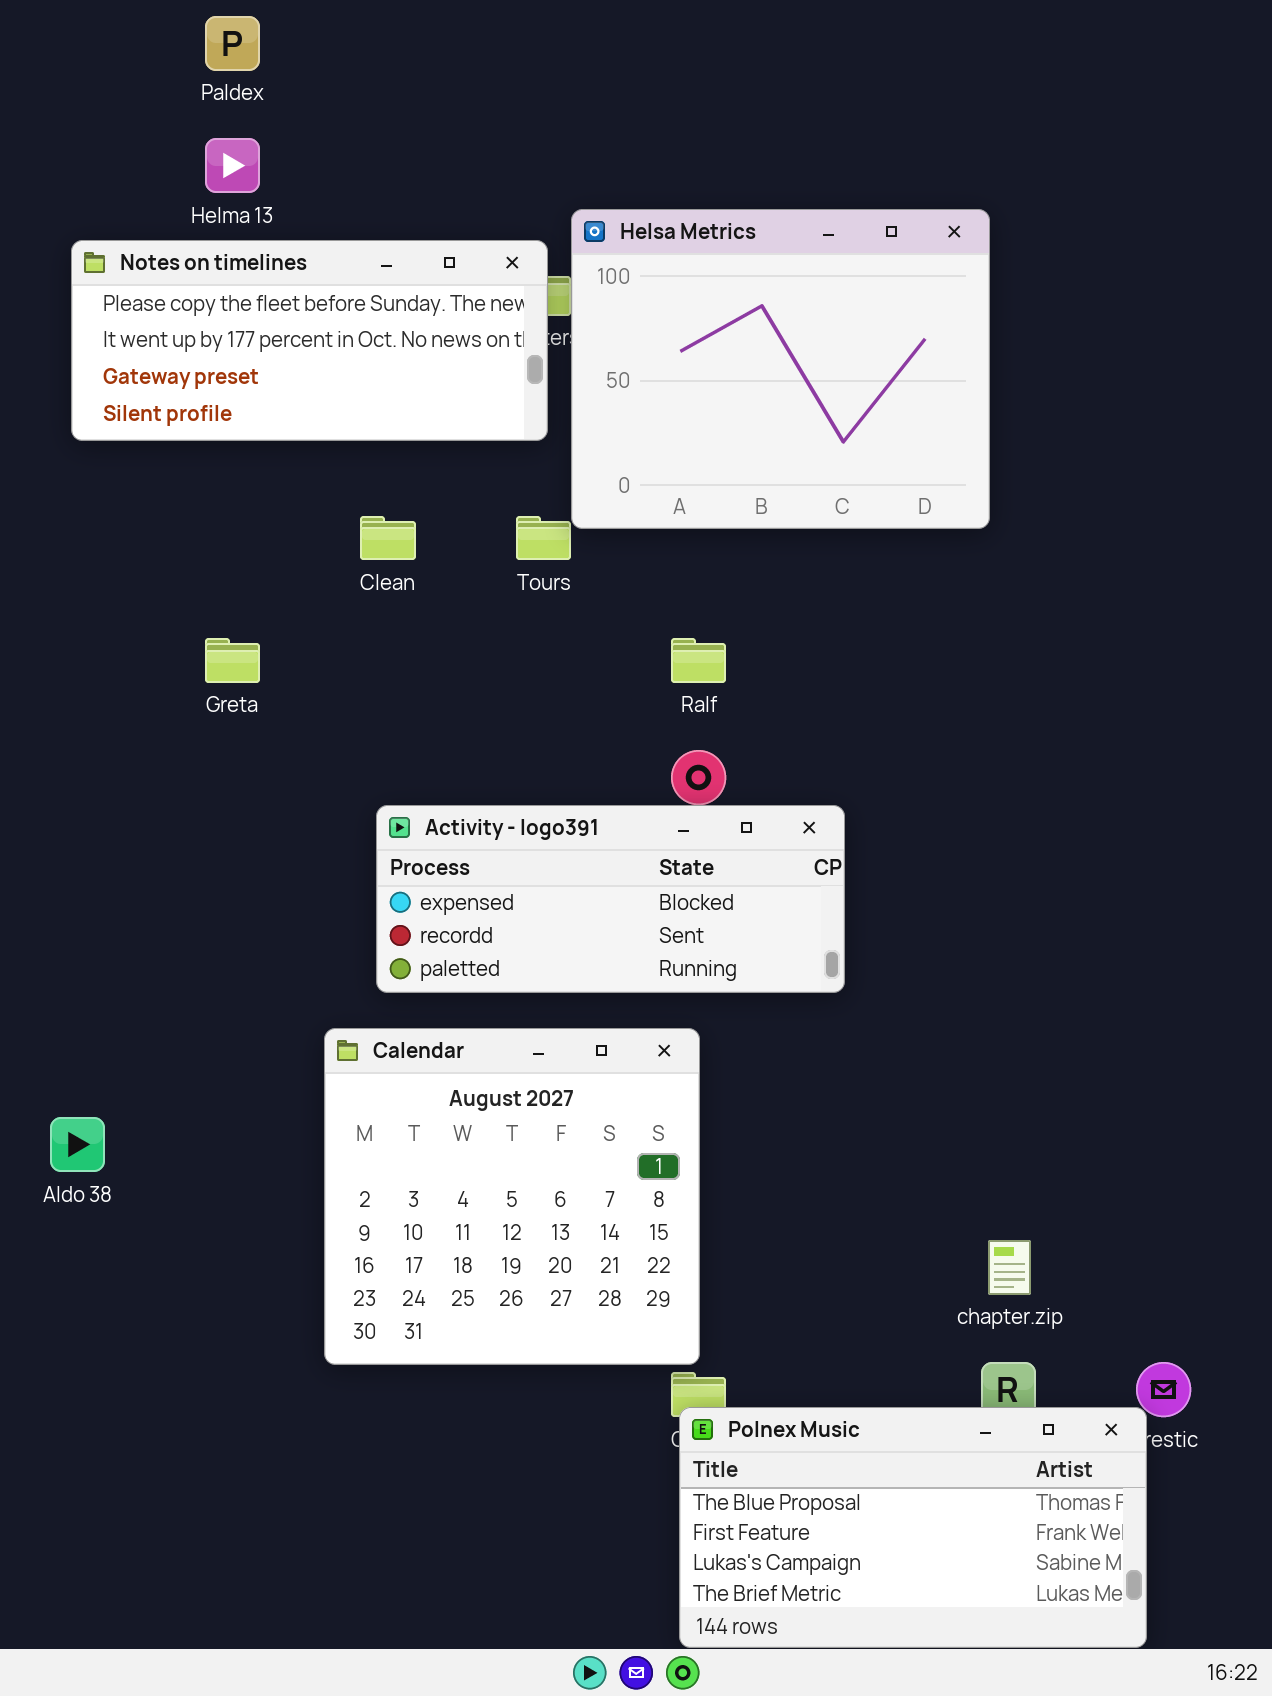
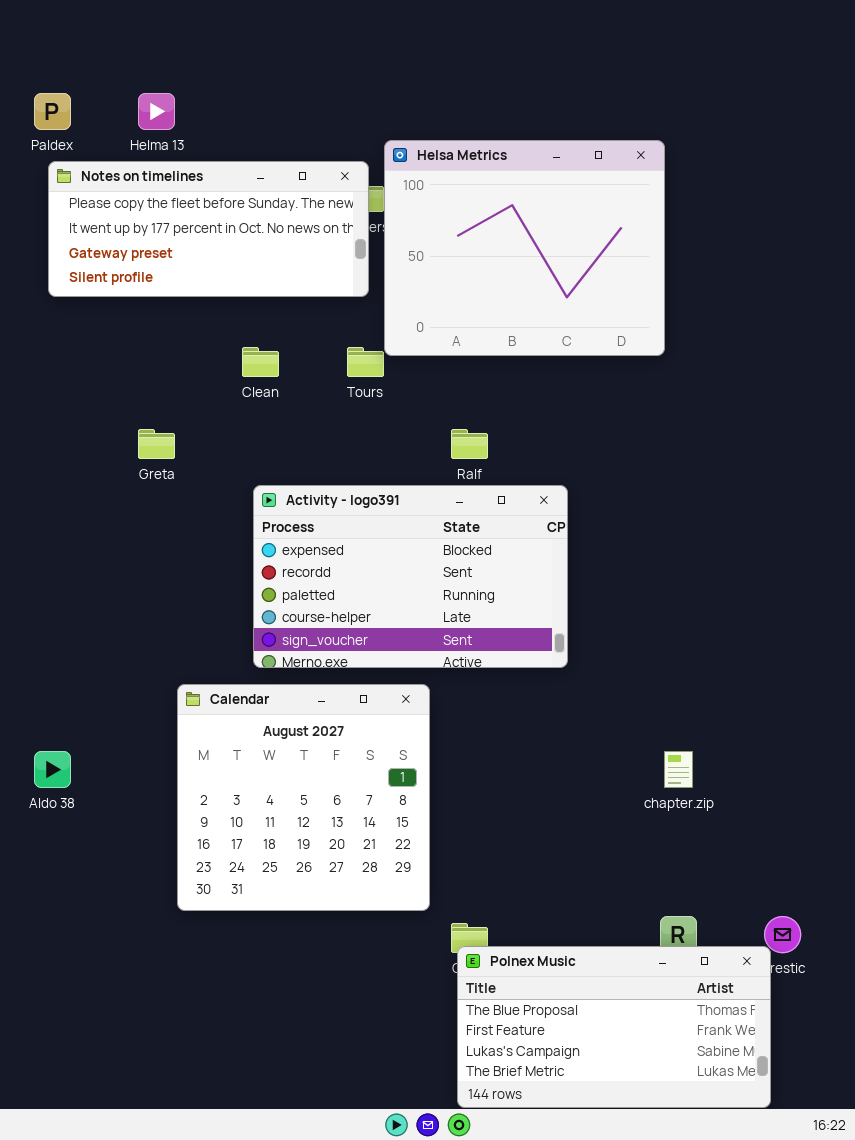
Paldex: [205,16,260,71] -> [34,93,71,130], moved
Activity - logo391: [376,805,845,993] -> [253,485,568,668], resized
Calendar: [324,1028,700,1365] -> [177,684,430,911], moved
chapter.zip: [988,1240,1031,1295] -> [664,751,693,788], moved

